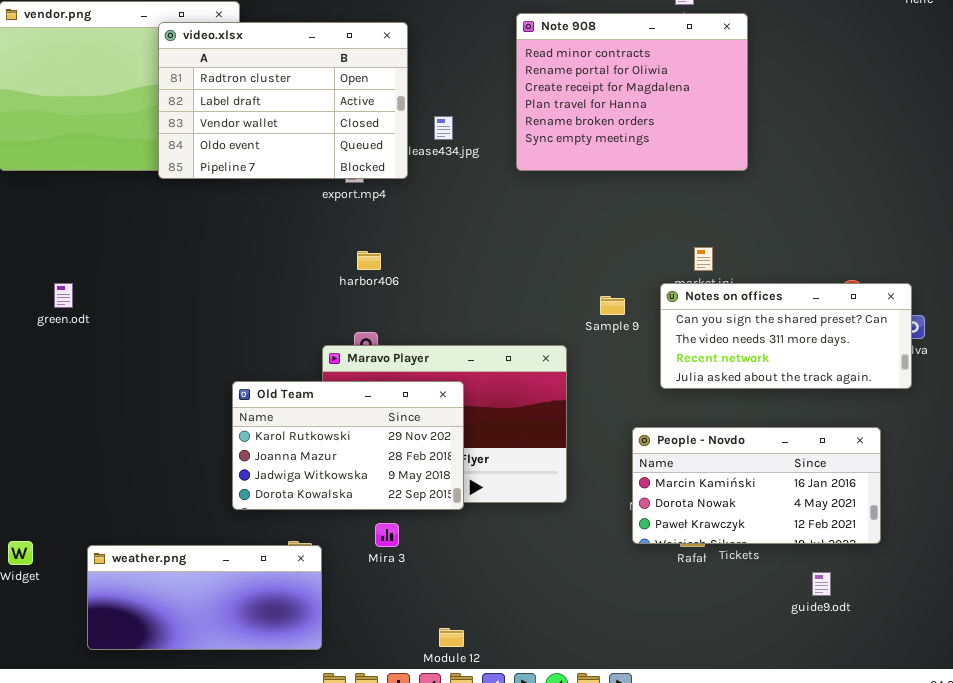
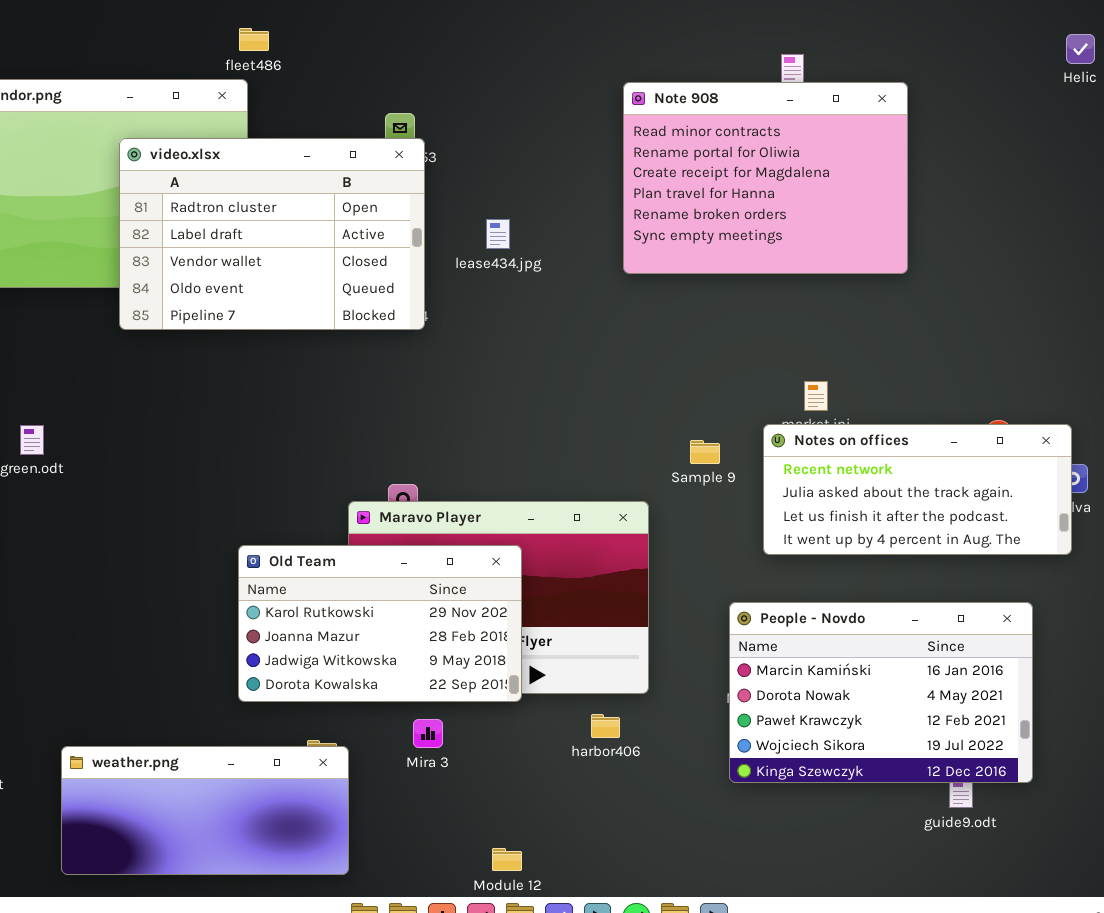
Note 908: [516,13,748,171] -> [623,82,908,274], moved
video.xlsx: [158,22,408,179] -> [119,138,425,330], moved
harbor406: [357,251,381,270] -> [591,714,620,738], moved
Notes on offices: [660,283,912,389] -> [763,424,1072,555], scrolled down 2 rows
People - Novdo: [632,427,881,544] -> [729,602,1033,783], resized

